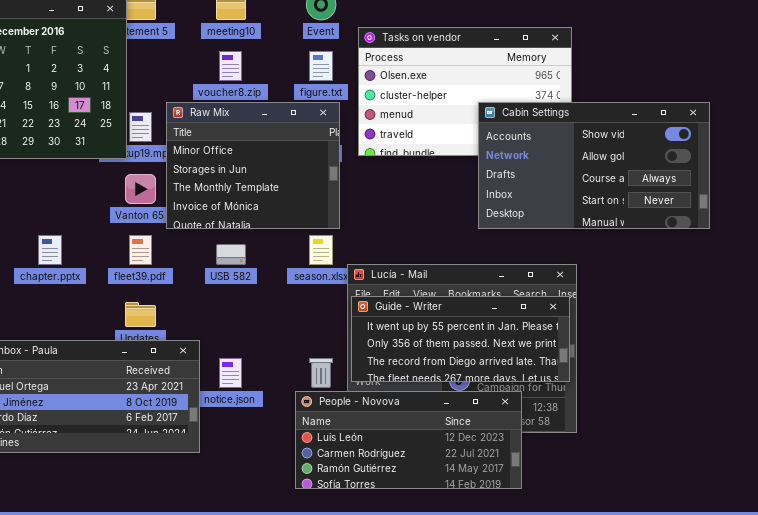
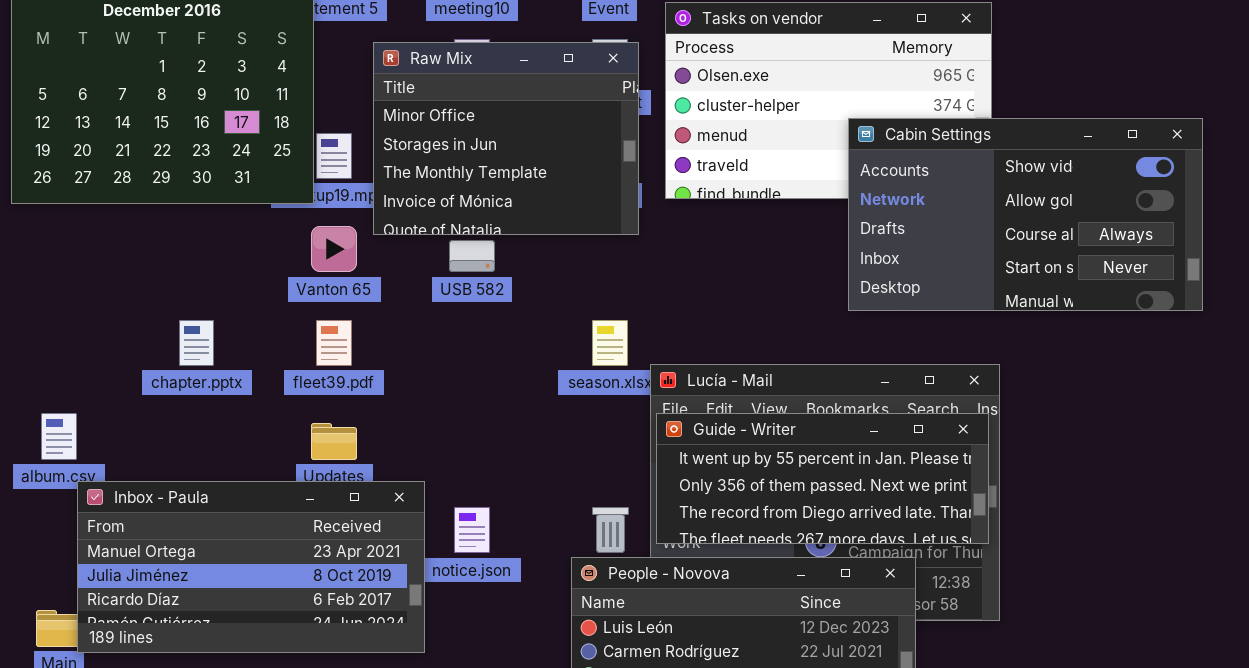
Raw Mix: [166,102,340,229] -> [373,42,639,235], moved
USB 582: [216,244,246,265] -> [449,240,495,272], moved

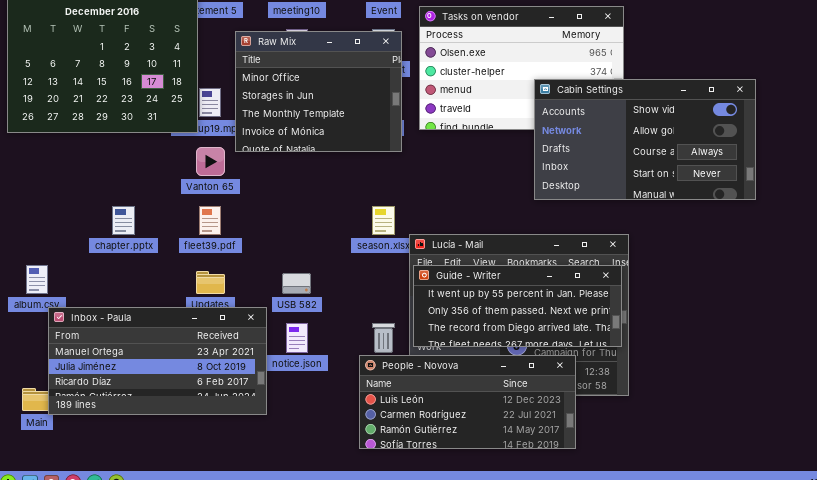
USB 582: [449,240,495,272] -> [282,273,311,294], moved

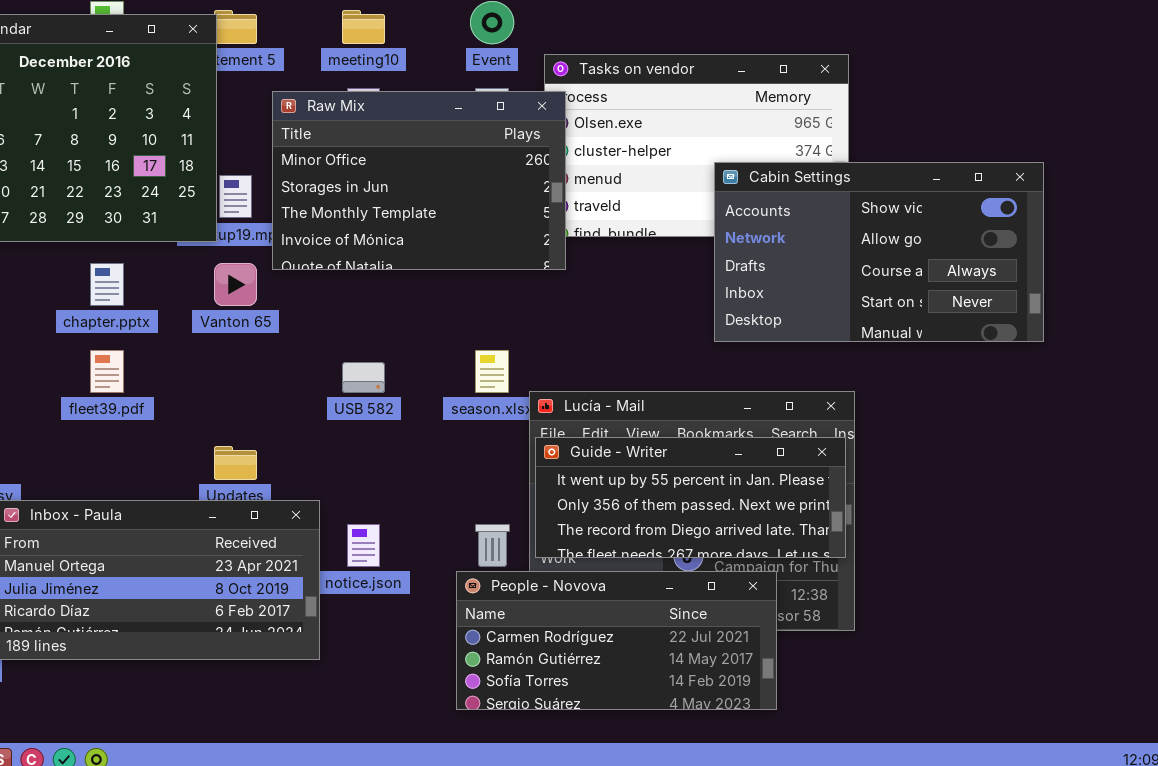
Raw Mix: [235,31,402,152] -> [272,91,566,270], resized
chapter.pptx: [112,206,135,235] -> [90,263,124,306], moved
fleet39.pdf: [199,206,221,235] -> [90,350,124,393], moved
USB 582: [282,273,311,294] -> [342,362,385,393], moved
People - Novova: [359,355,576,449] -> [456,571,777,710], scrolled down 1 row

